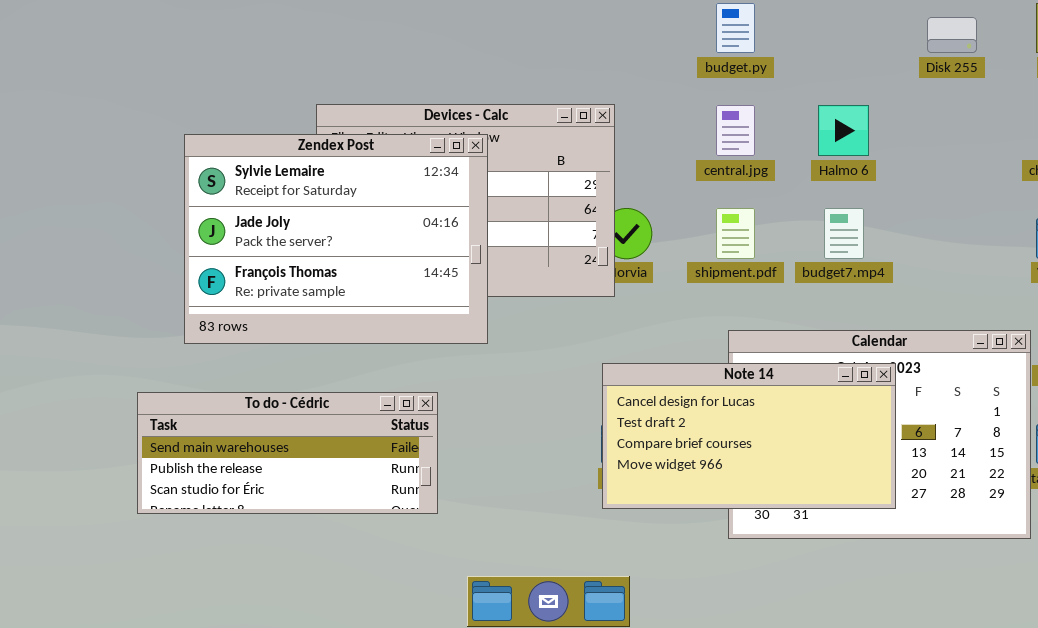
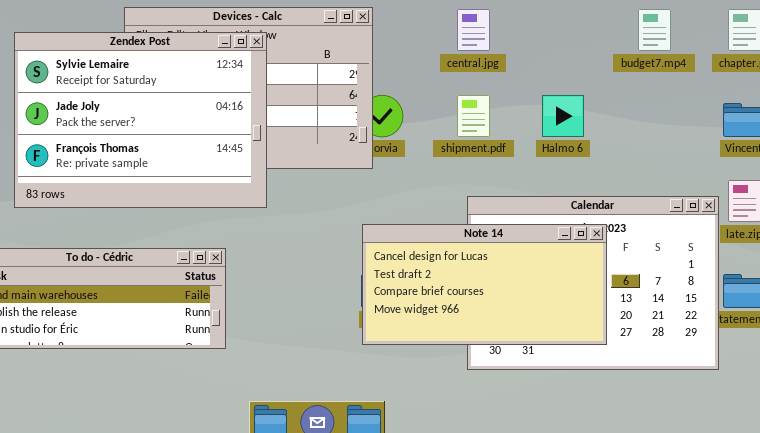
Halmo 6: [818,105,869,156] -> [542,95,584,137], moved
budget7.mp4: [824,208,864,259] -> [638,9,671,51], moved

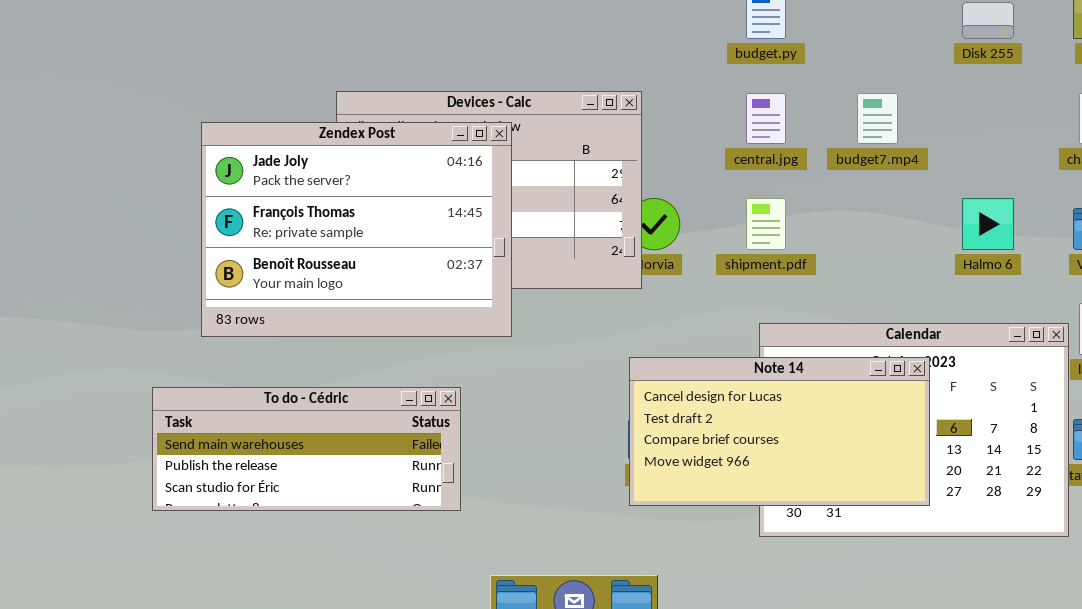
budget7.mp4: [638,9,671,51] -> [857,93,898,144], moved
Zendex Post: [14,32,267,208] -> [201,122,512,337], scrolled down 1 row
Halmo 6: [542,95,584,137] -> [962,198,1014,250], moved

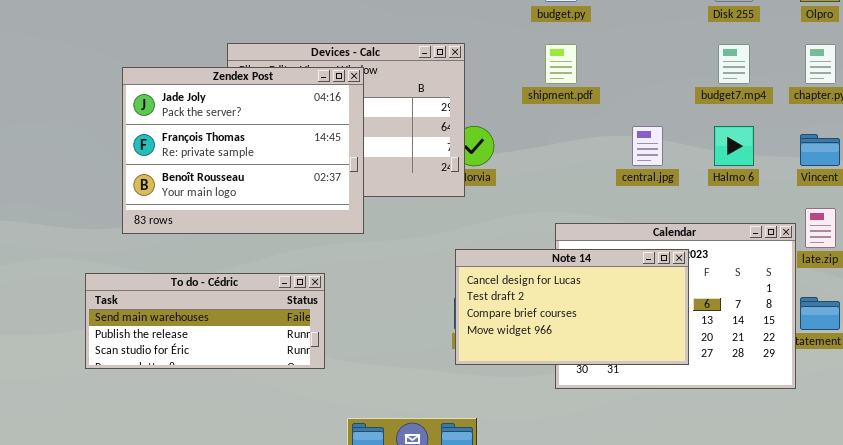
central.jpg: [746,93,786,144] -> [632,126,663,166], moved
budget7.mp4: [857,93,898,144] -> [718,44,750,84], moved
shipment.pdf: [746,198,786,250] -> [545,44,577,84], moved

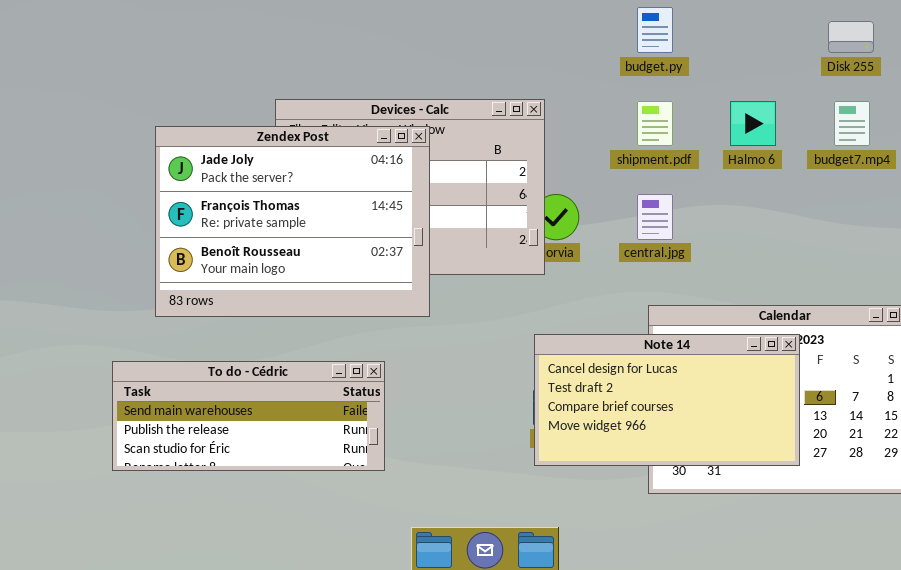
central.jpg: [632,126,663,166] -> [637,194,673,240], moved
Halmo 6: [714,126,754,166] -> [730,101,776,146], moved

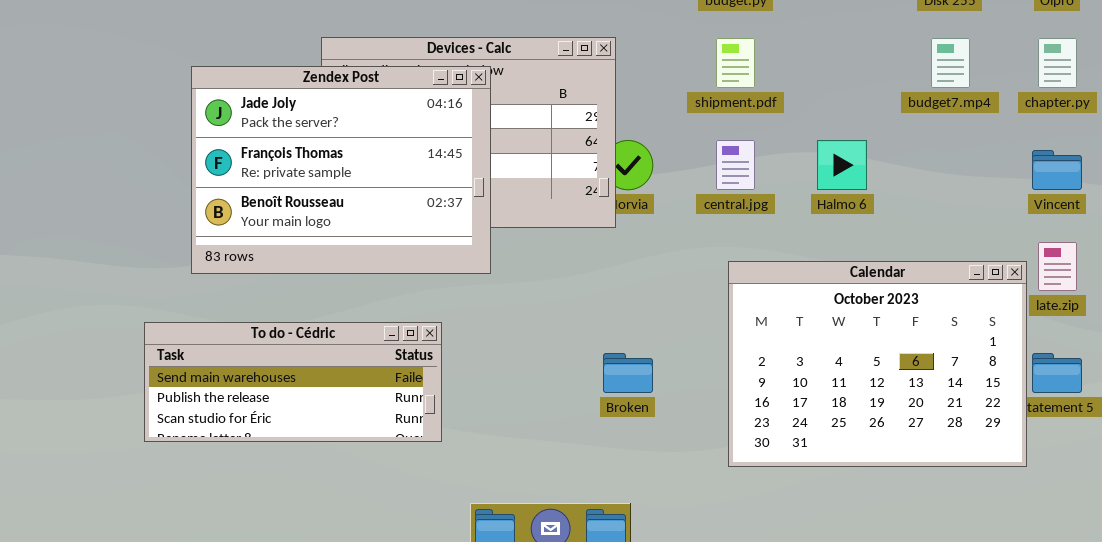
Halmo 6: [730,101,776,146] -> [817,140,867,190], moved
Note 14: [534,334,800,466] -> none, closed

